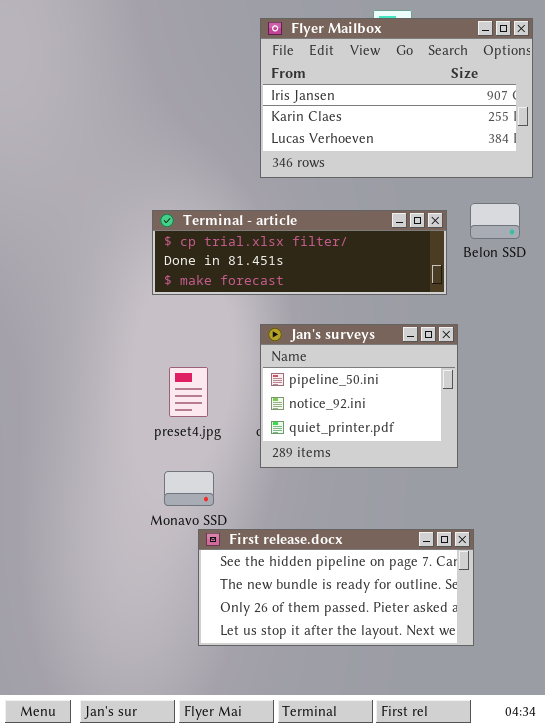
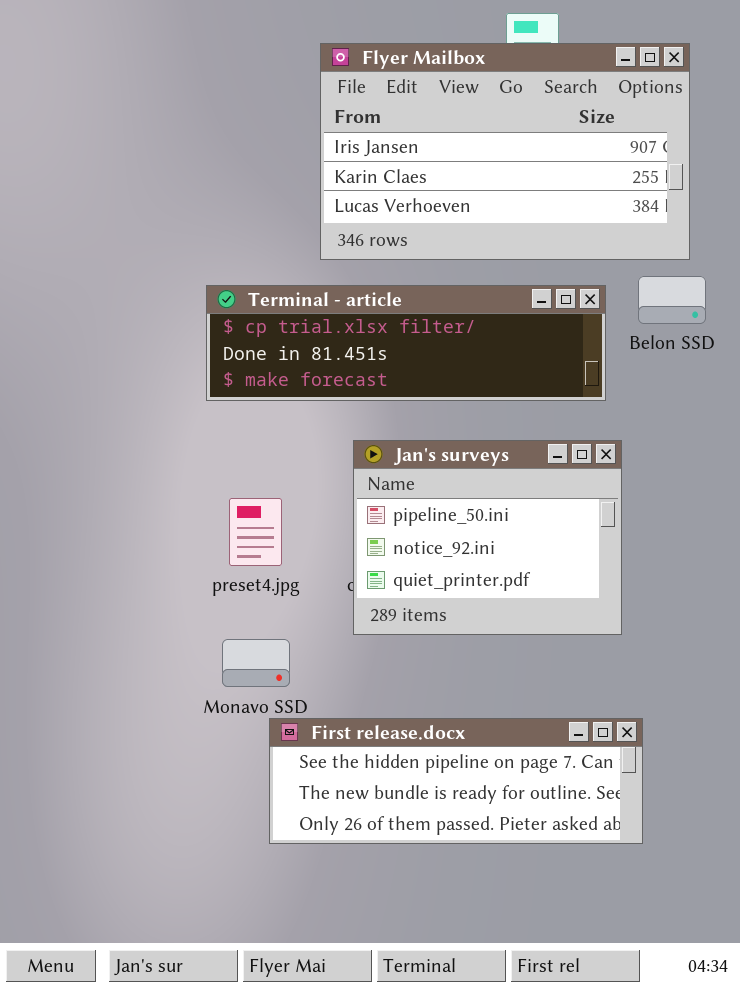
Flyer Mailbox: [260,18,533,178] -> [320,43,690,260], moved
First release.docx: [198,529,474,646] -> [269,718,643,844], resized

